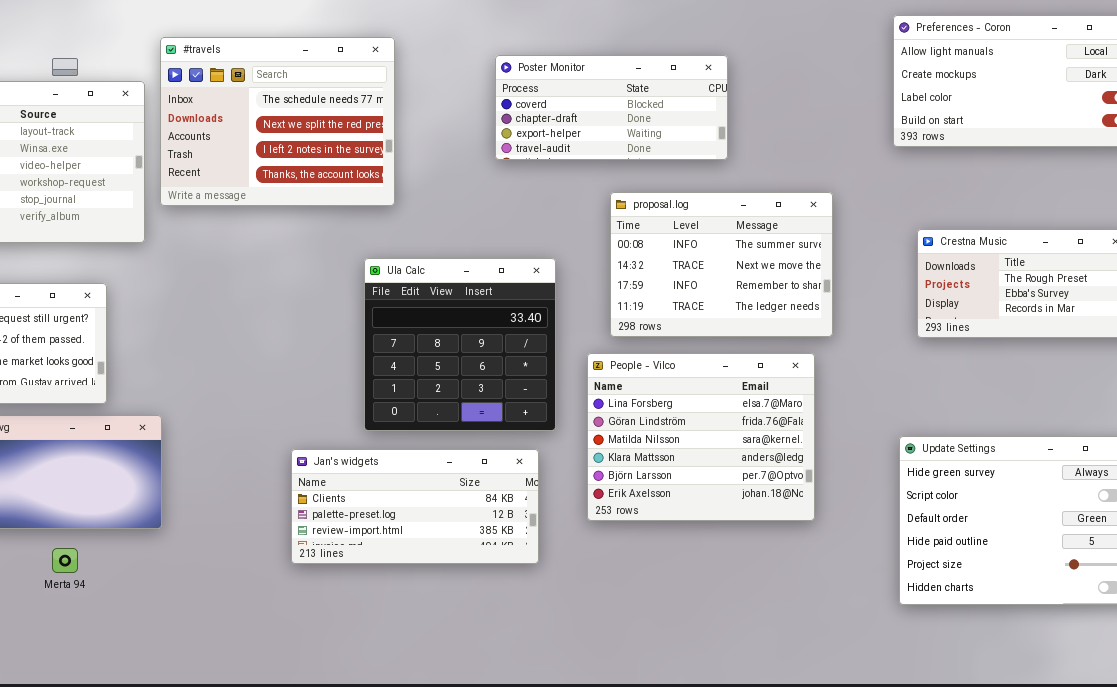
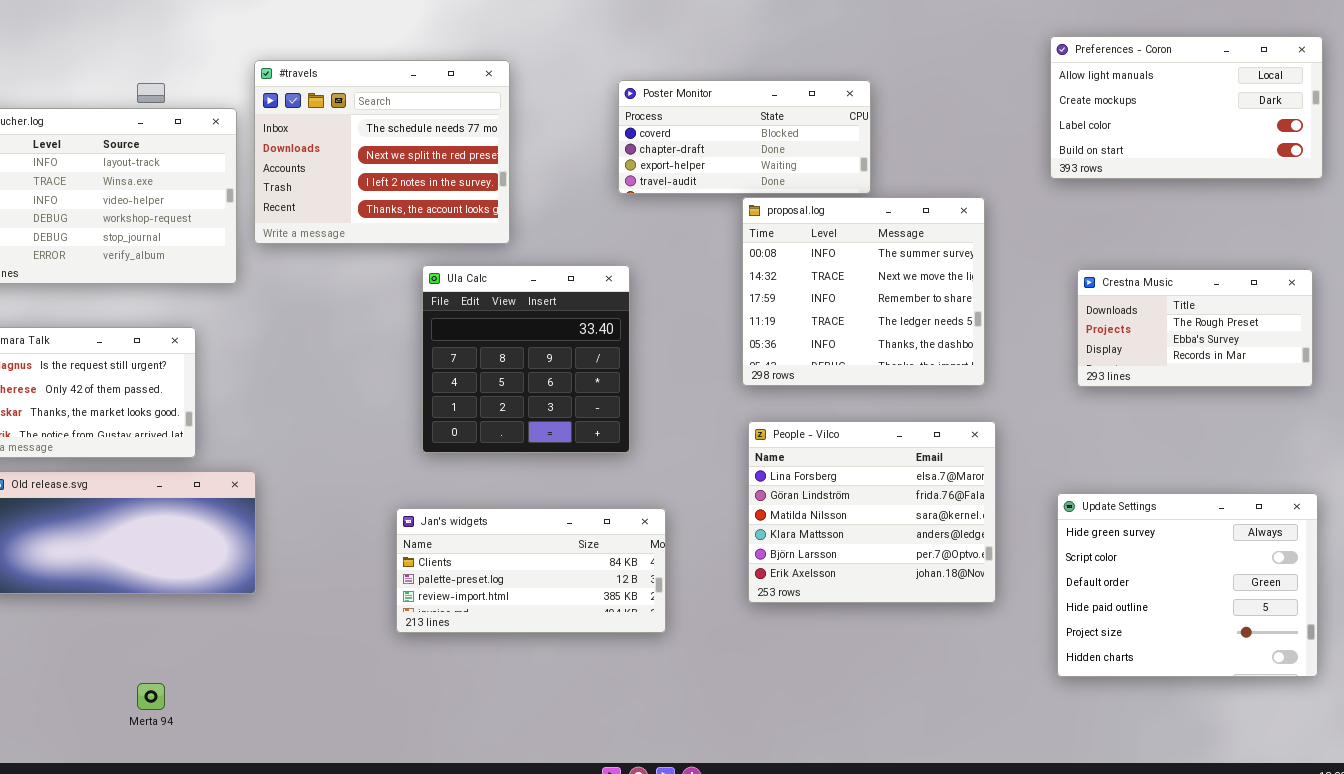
proposal.log: [610,192,833,337] -> [742,197,985,386], resized
Ula Calc: [364,258,556,431] -> [422,265,630,453], moved
People - Vilco: [587,353,815,521] -> [748,421,996,603], moved
Merta 94: [52,548,78,573] -> [137,683,165,710], moved

